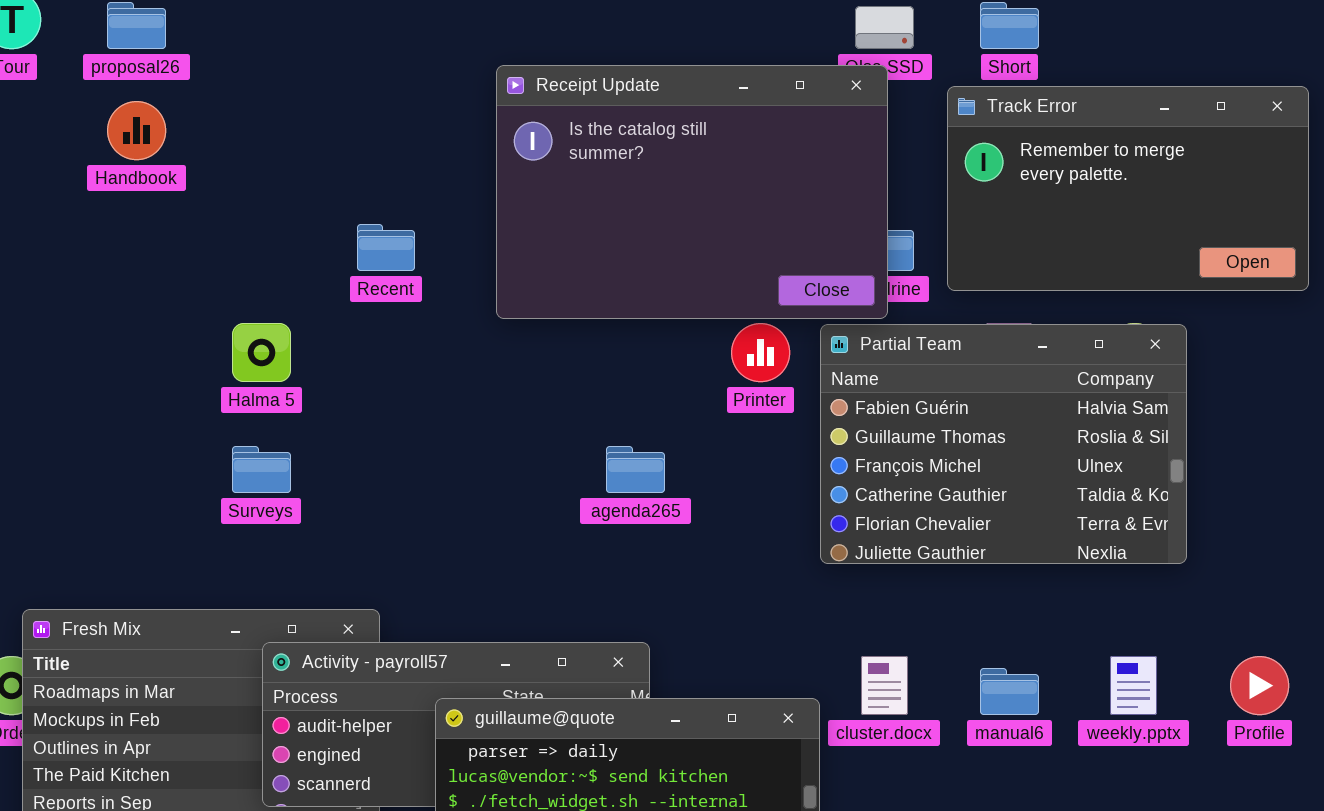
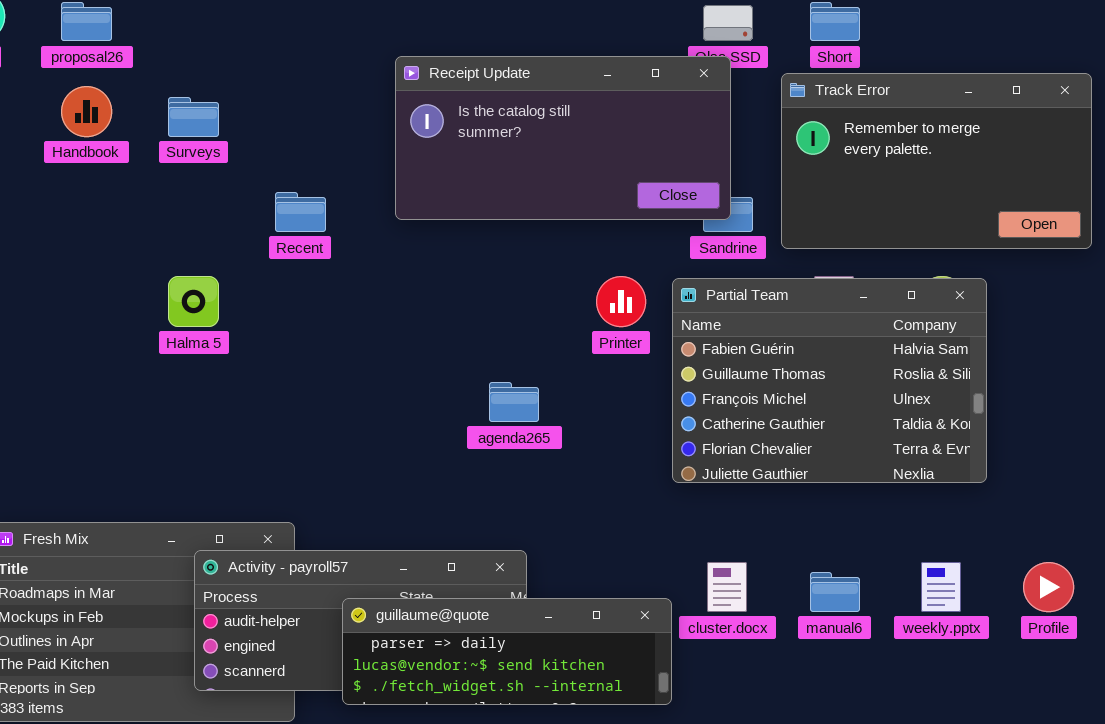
Receipt Update: [496,65,888,319] -> [395,56,731,220], resized
Surveys: [232,446,291,493] -> [168,97,219,137], moved

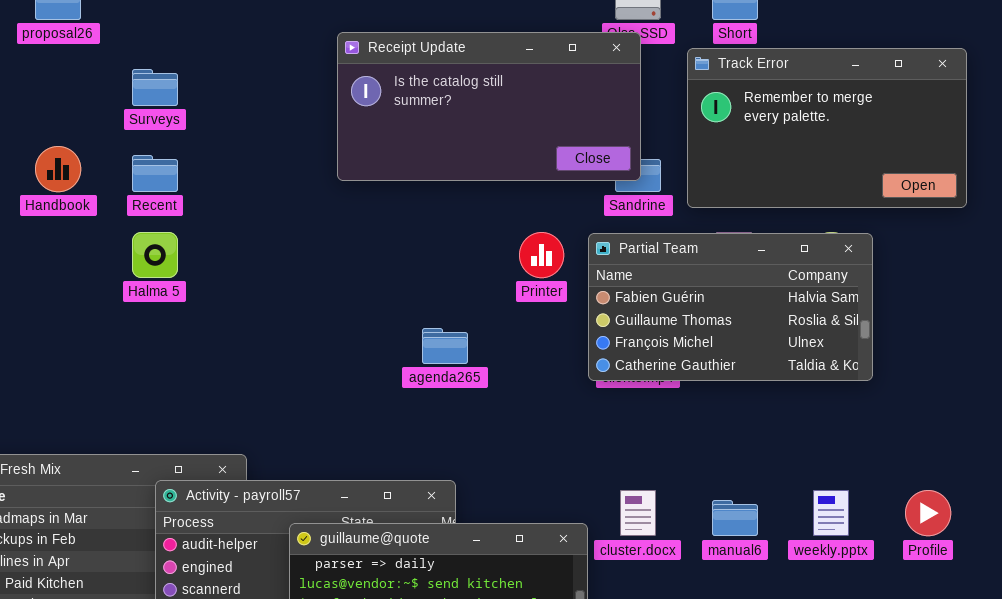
Handbook: [61,86,112,137] -> [35,146,81,192], moved
Recent: [275,192,326,232] -> [132,155,178,192], moved
Partial Team: [672,278,987,483] -> [588,233,873,381], resized

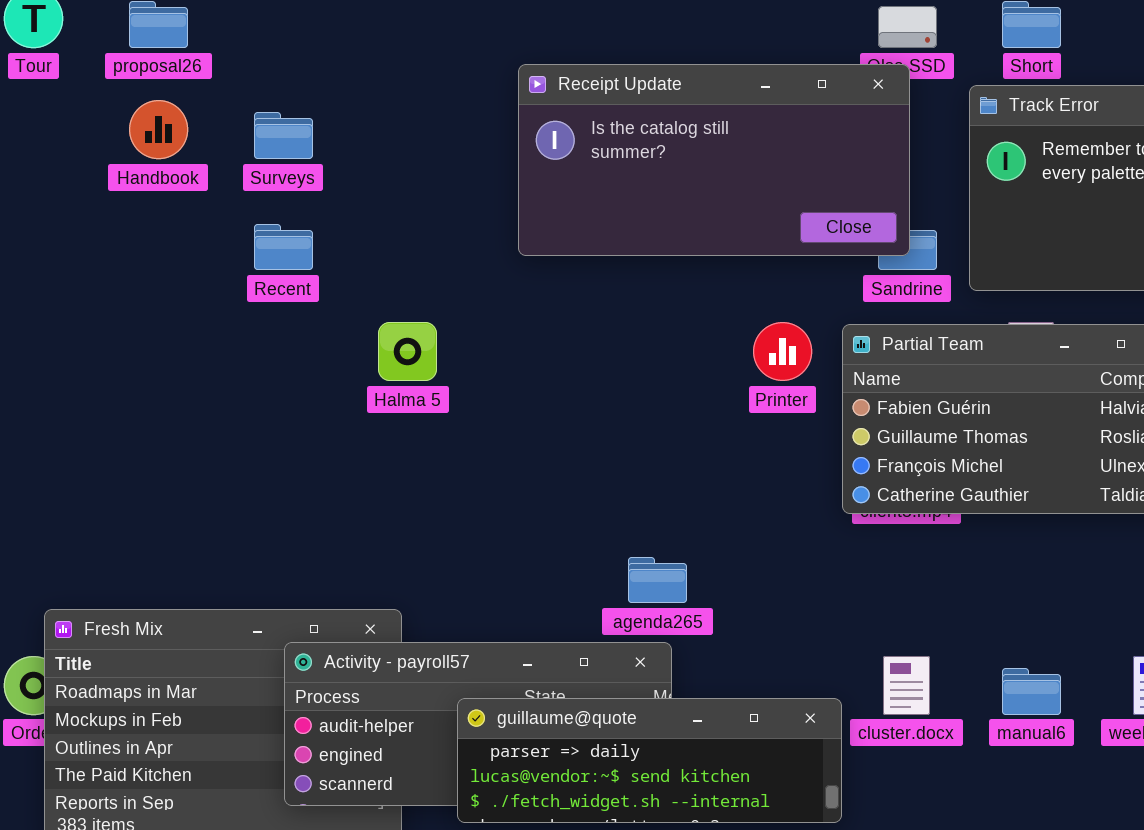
Handbook: [35,146,81,192] -> [129,100,188,159], moved
Halma 5: [132,232,178,278] -> [378,322,437,381], moved
agenda265: [422,328,468,364] -> [628,557,687,603], moved

